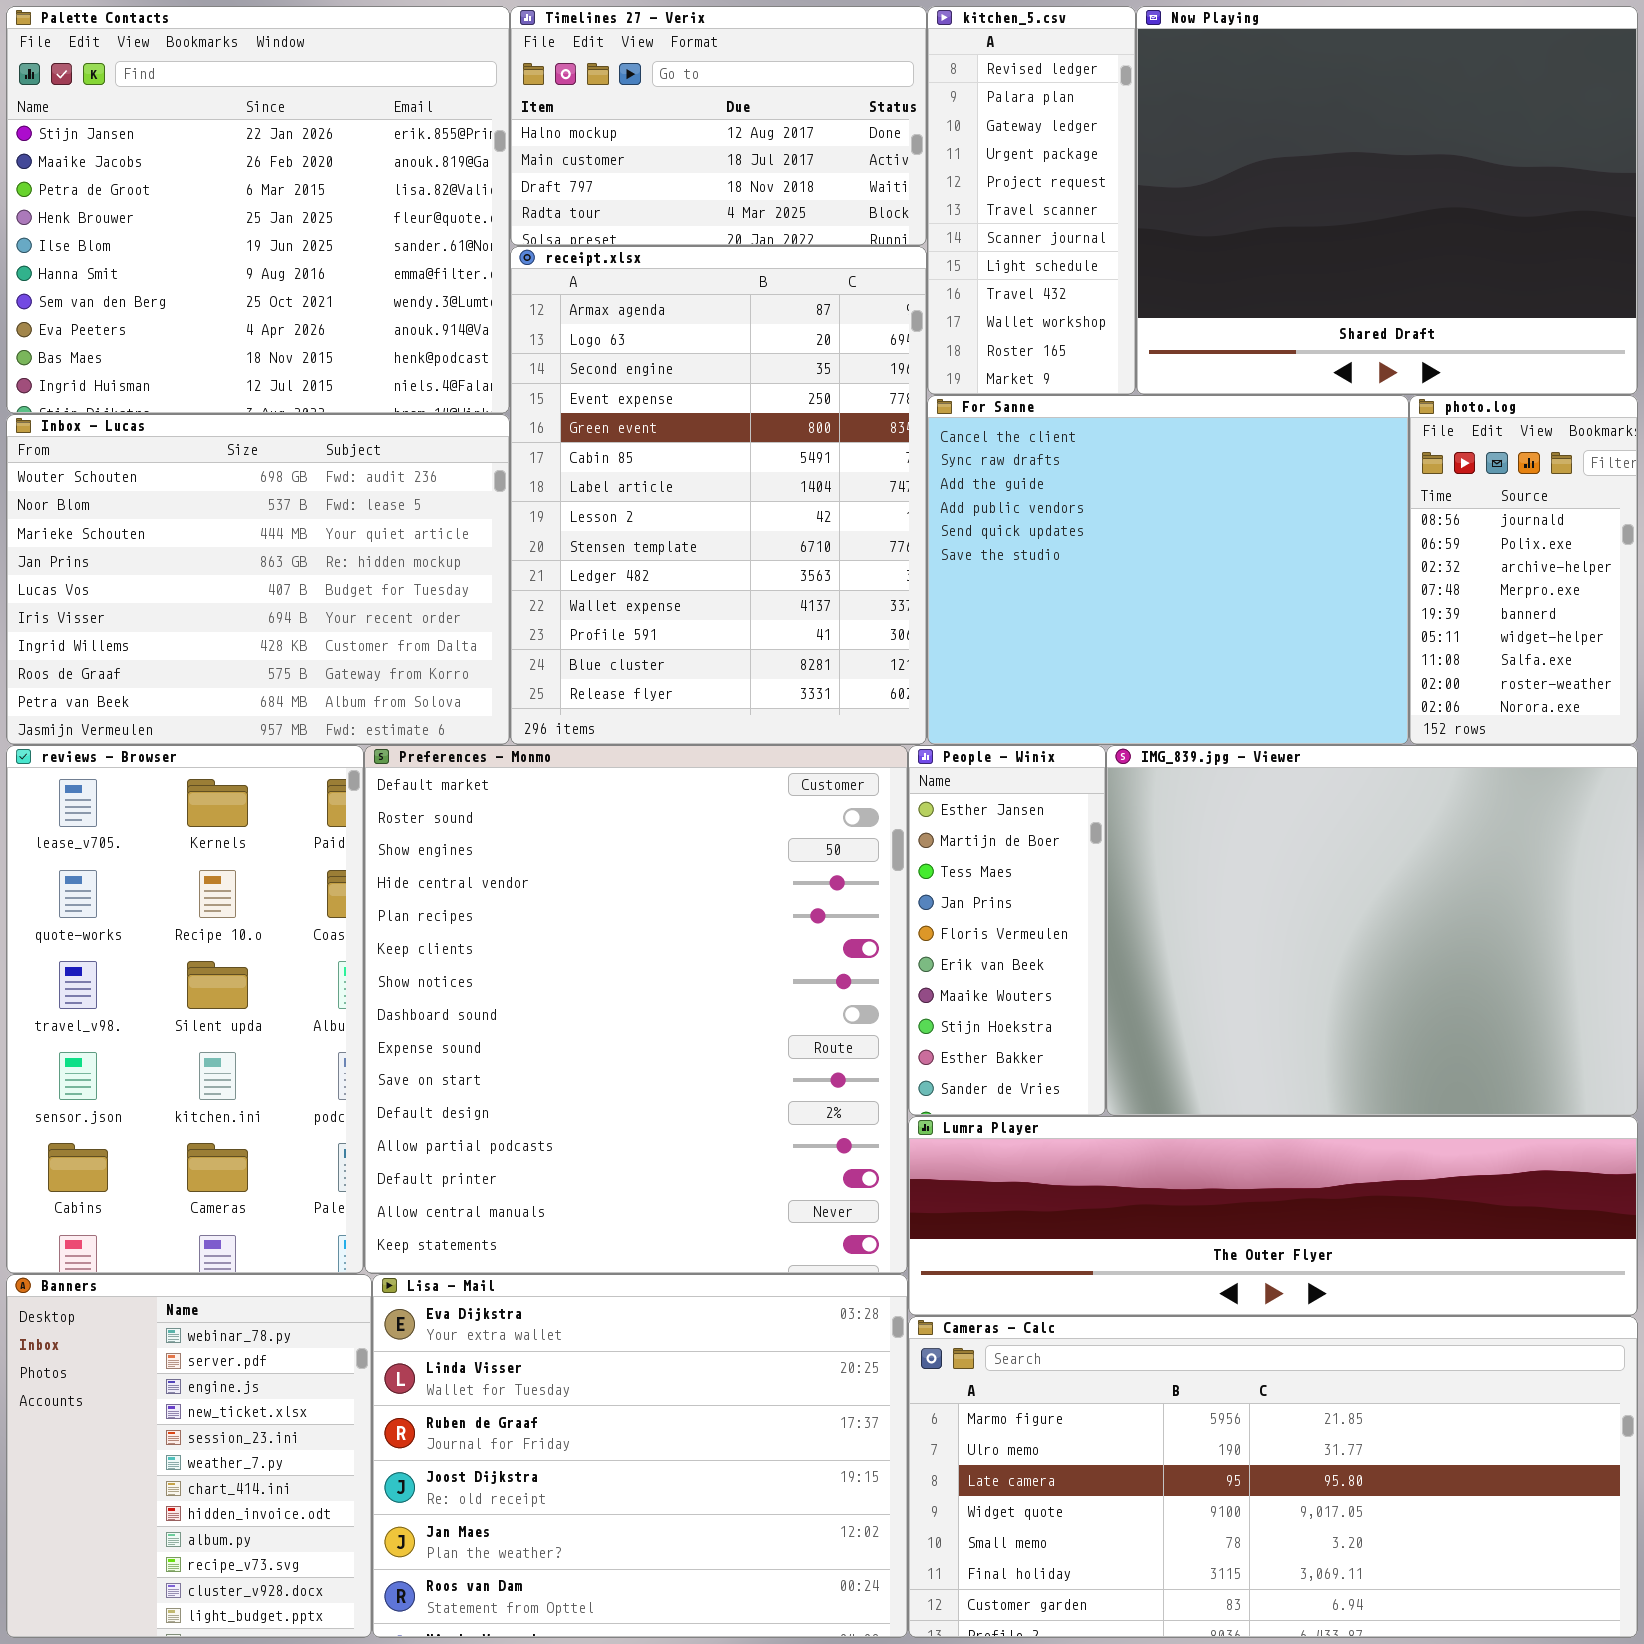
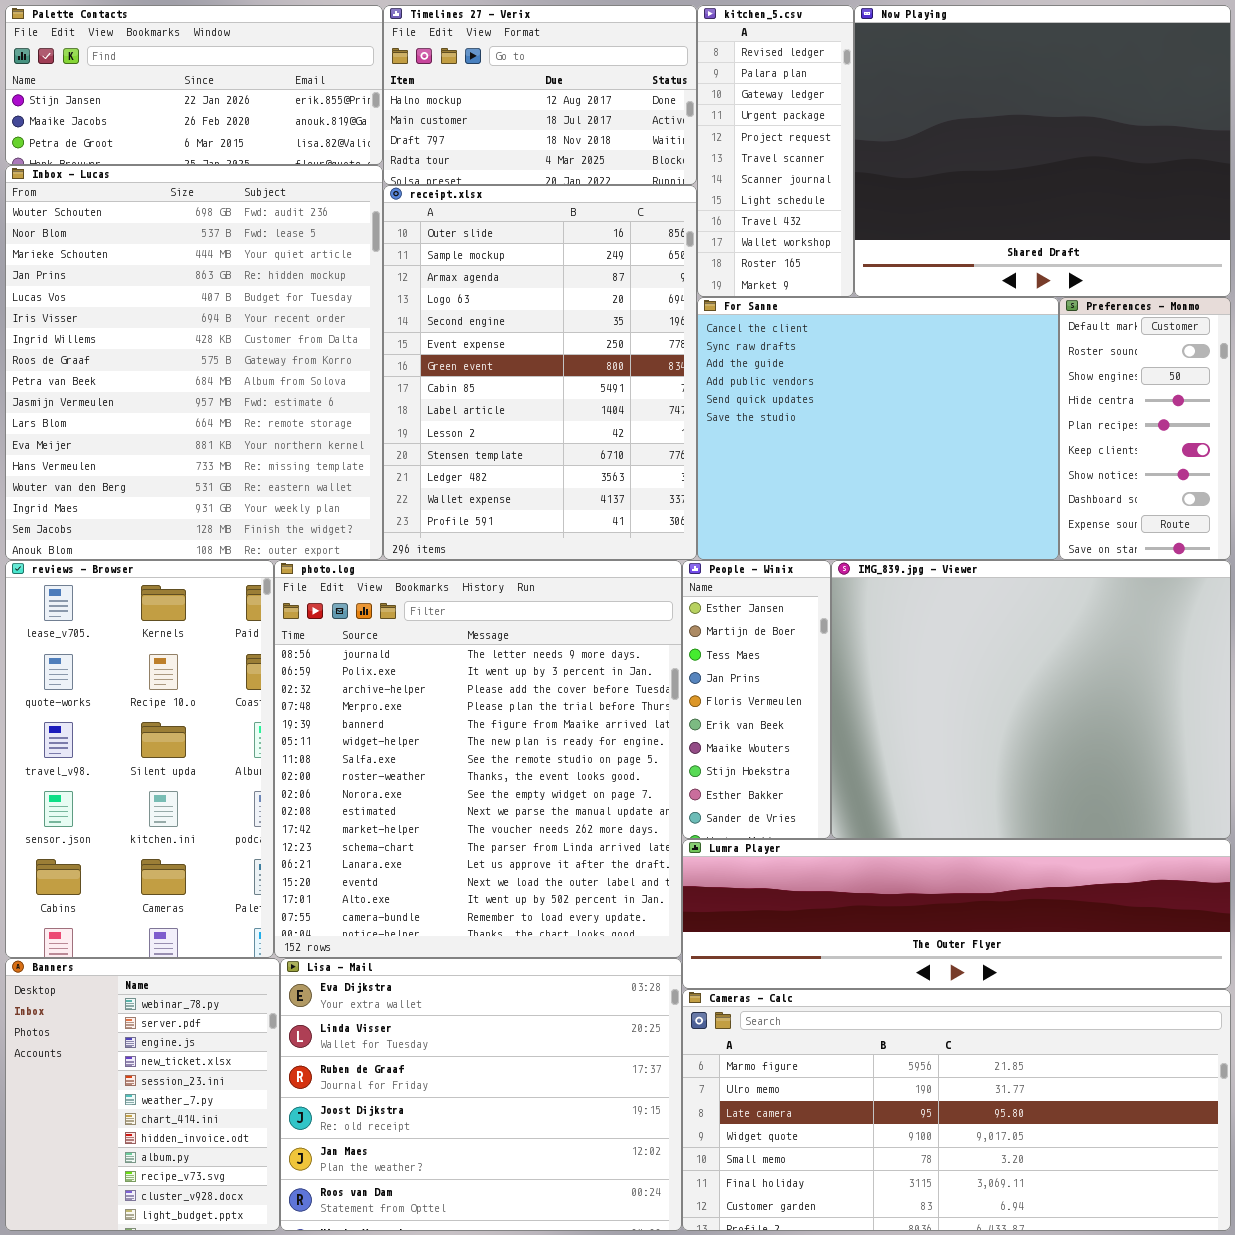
Palette Contacts: [6,6,510,414] -> [5,5,383,165], resized
receipt.xlsx: [510,246,927,745] -> [383,185,697,560], scrolled up 2 rows
photo.log: [1409,395,1638,745] -> [274,560,682,958], moved, resized
Inbox - Lucas: [6,414,510,745] -> [5,165,383,560], resized
Preferences - Monmo: [364,745,908,1274] -> [1059,297,1231,560], moved, resized

